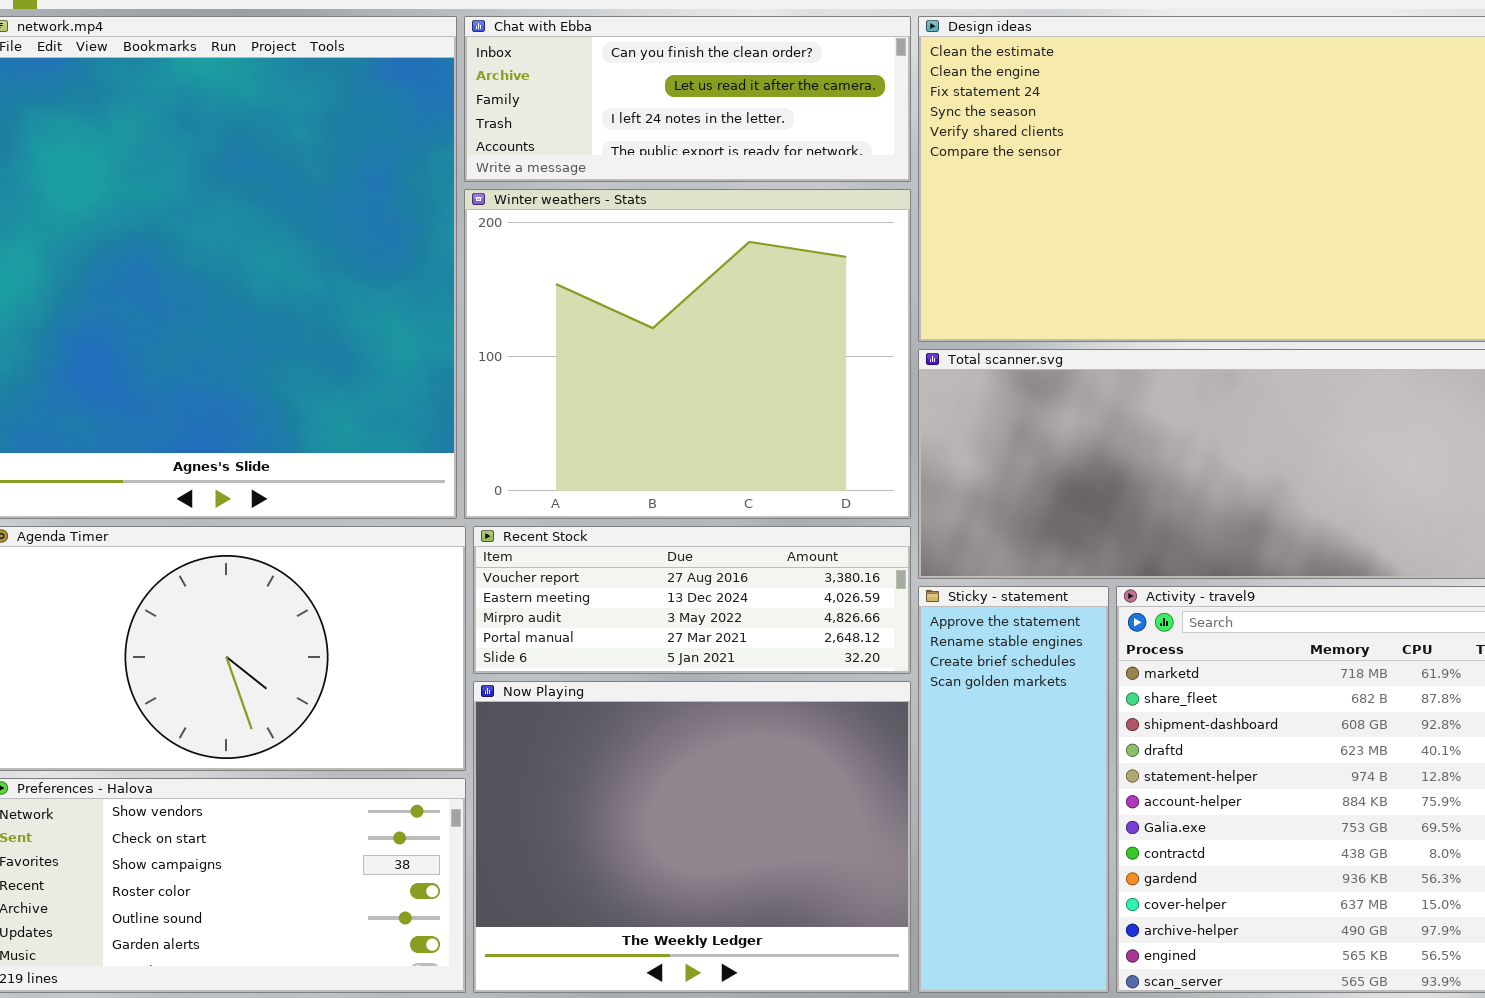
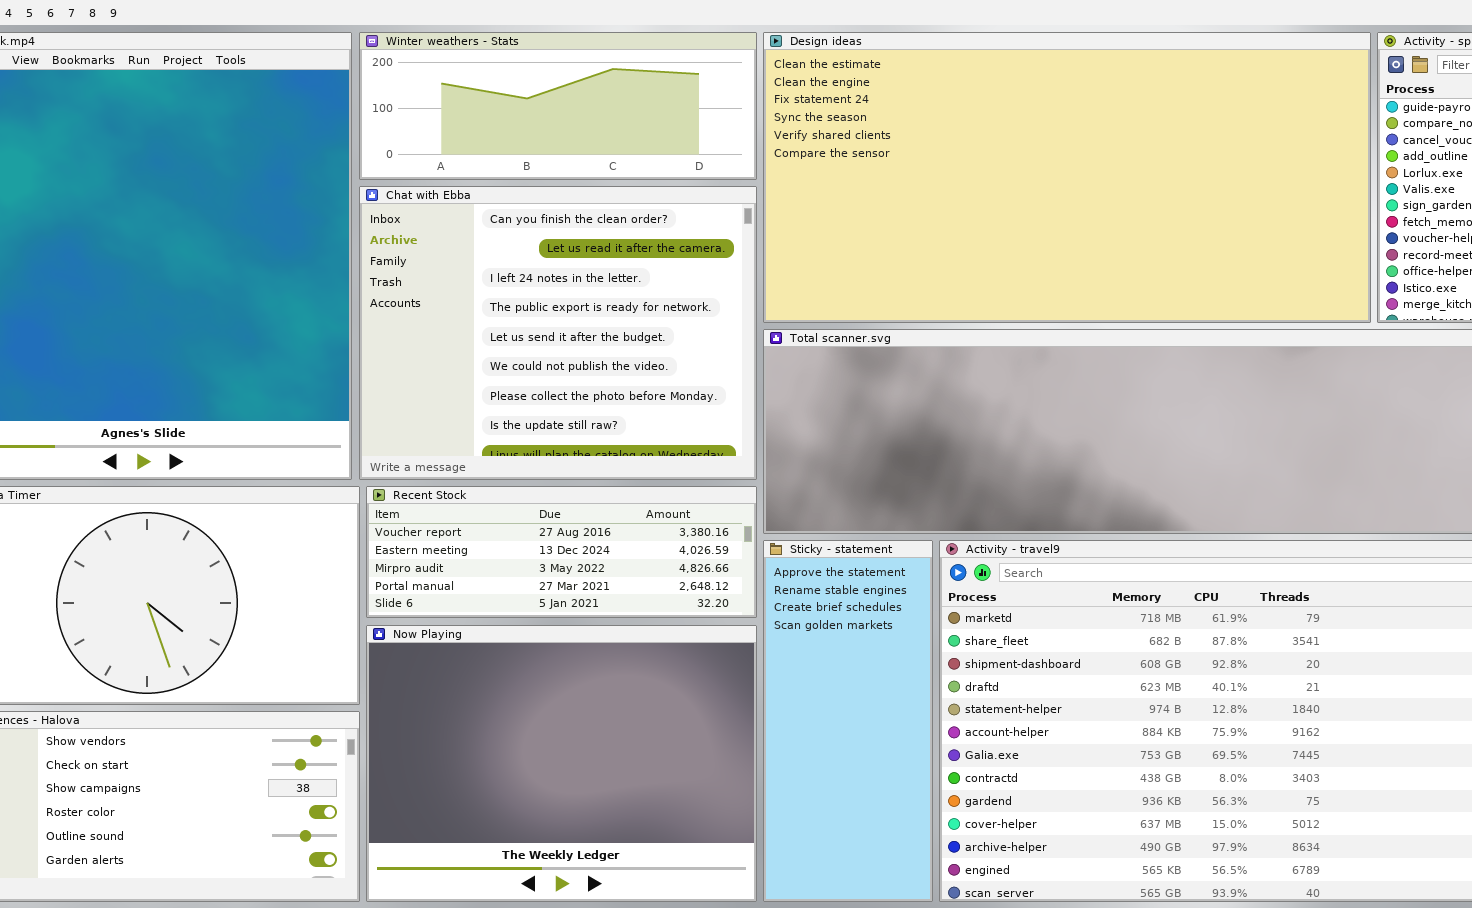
Chat with Ebba: [464,16,911,182] -> [359,186,757,480], moved, resized
Winter weathers - Stats: [464,189,911,519] -> [359,32,757,180], moved, resized

